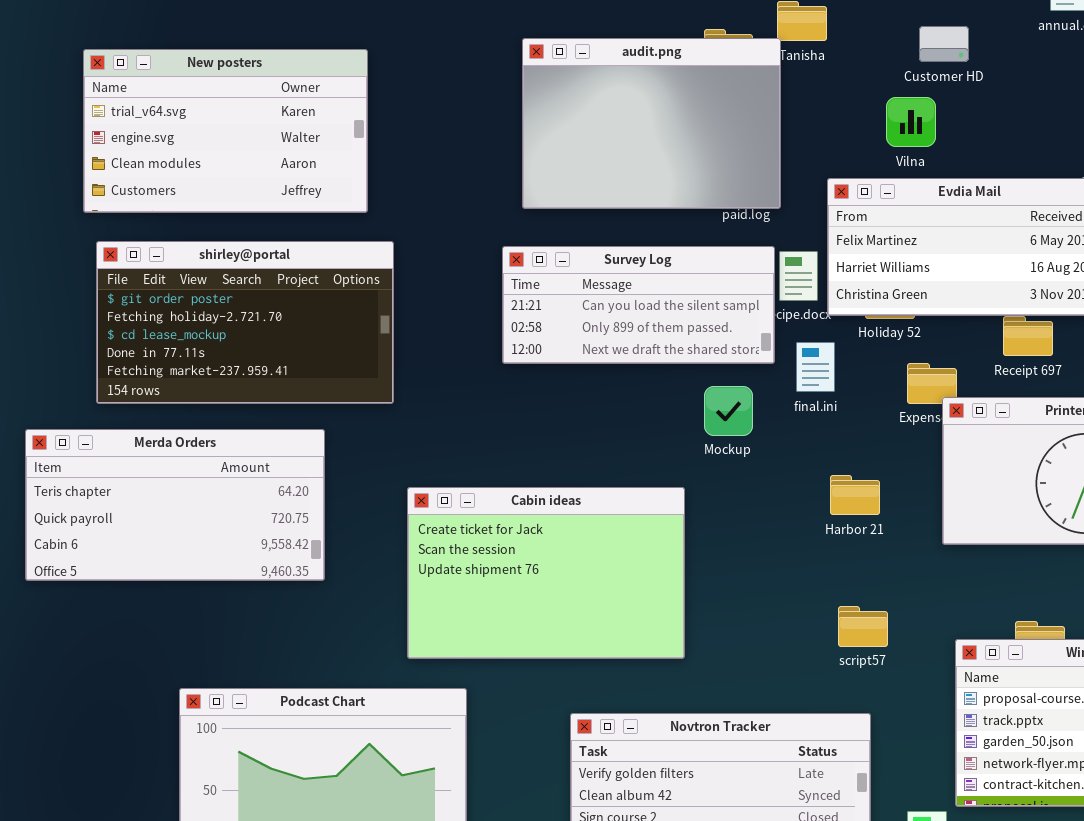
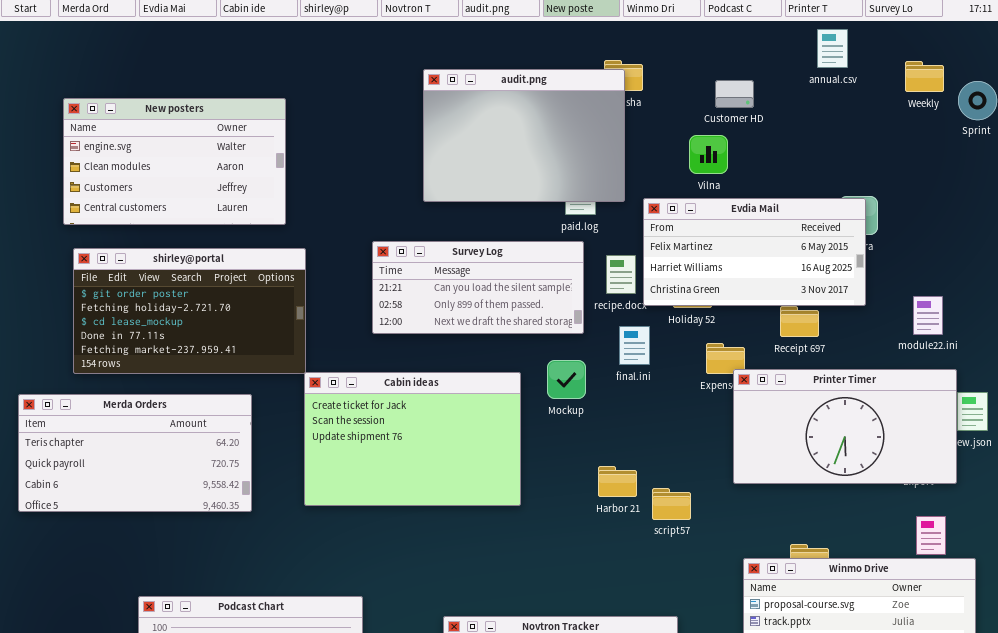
audit.png: [522,38,781,209] -> [423,69,625,202], moved
New posters: [83,49,368,213] -> [63,98,286,225], scrolled down 1 row
Survey Log: [502,246,775,364] -> [372,241,584,334], moved
Harbor 21: [830,475,880,515] -> [598,466,637,497], moved
Cabin ideas: [407,487,685,659] -> [304,372,521,506], moved
script57: [838,606,888,647] -> [652,488,691,520], moved

